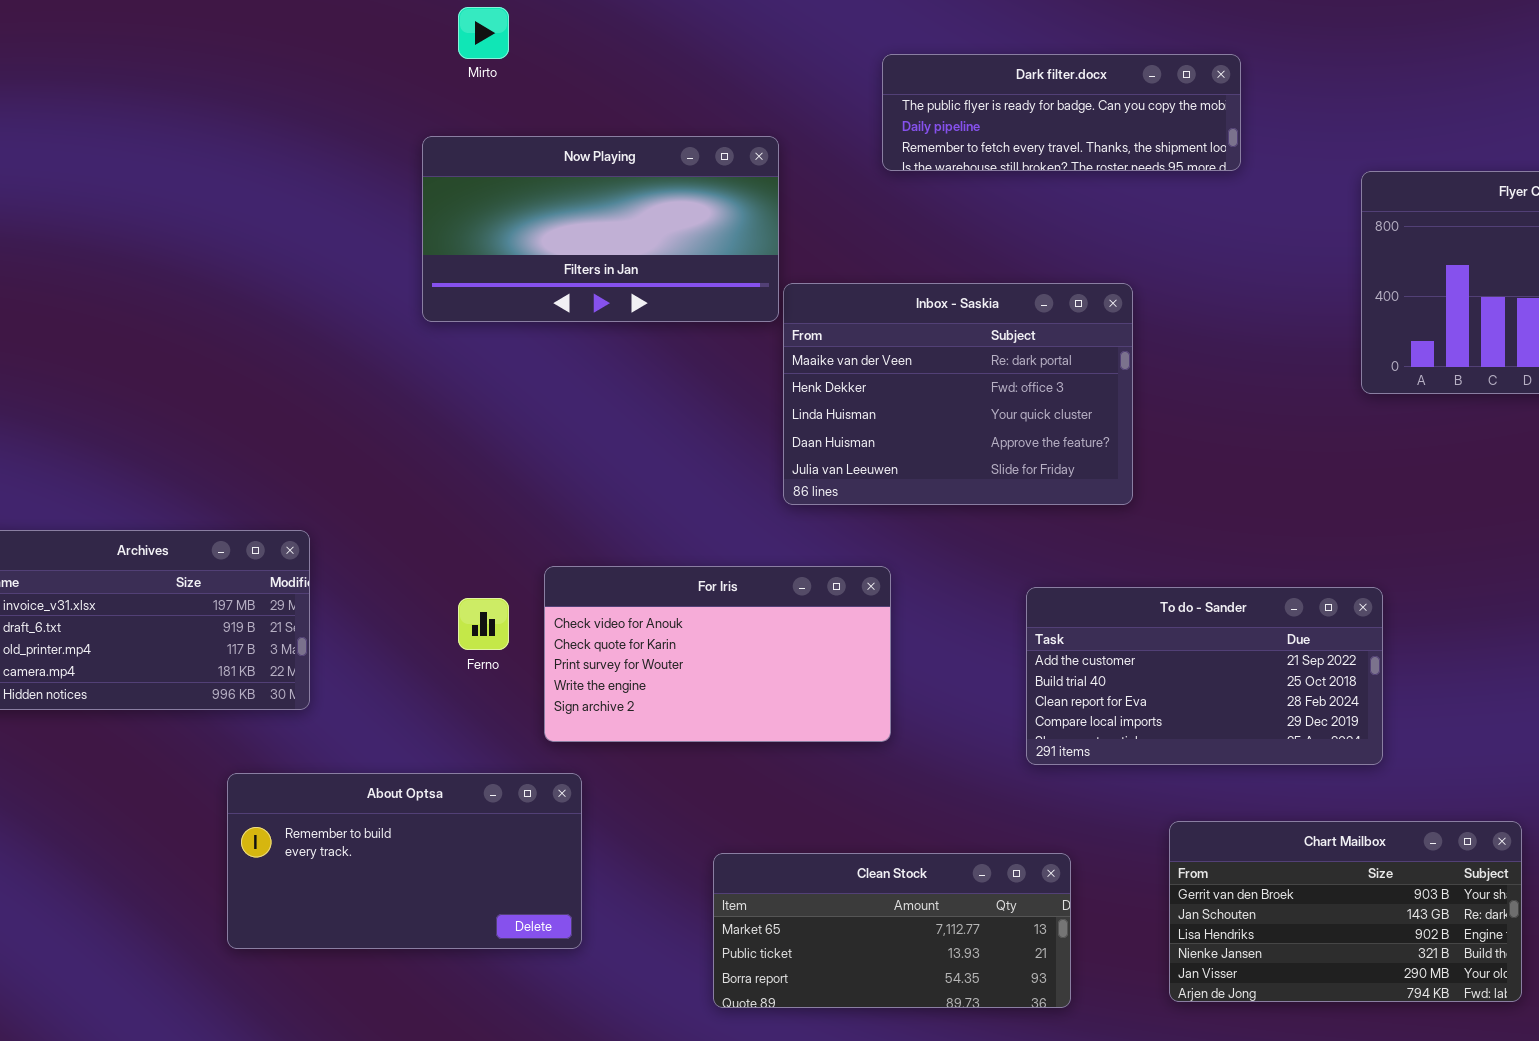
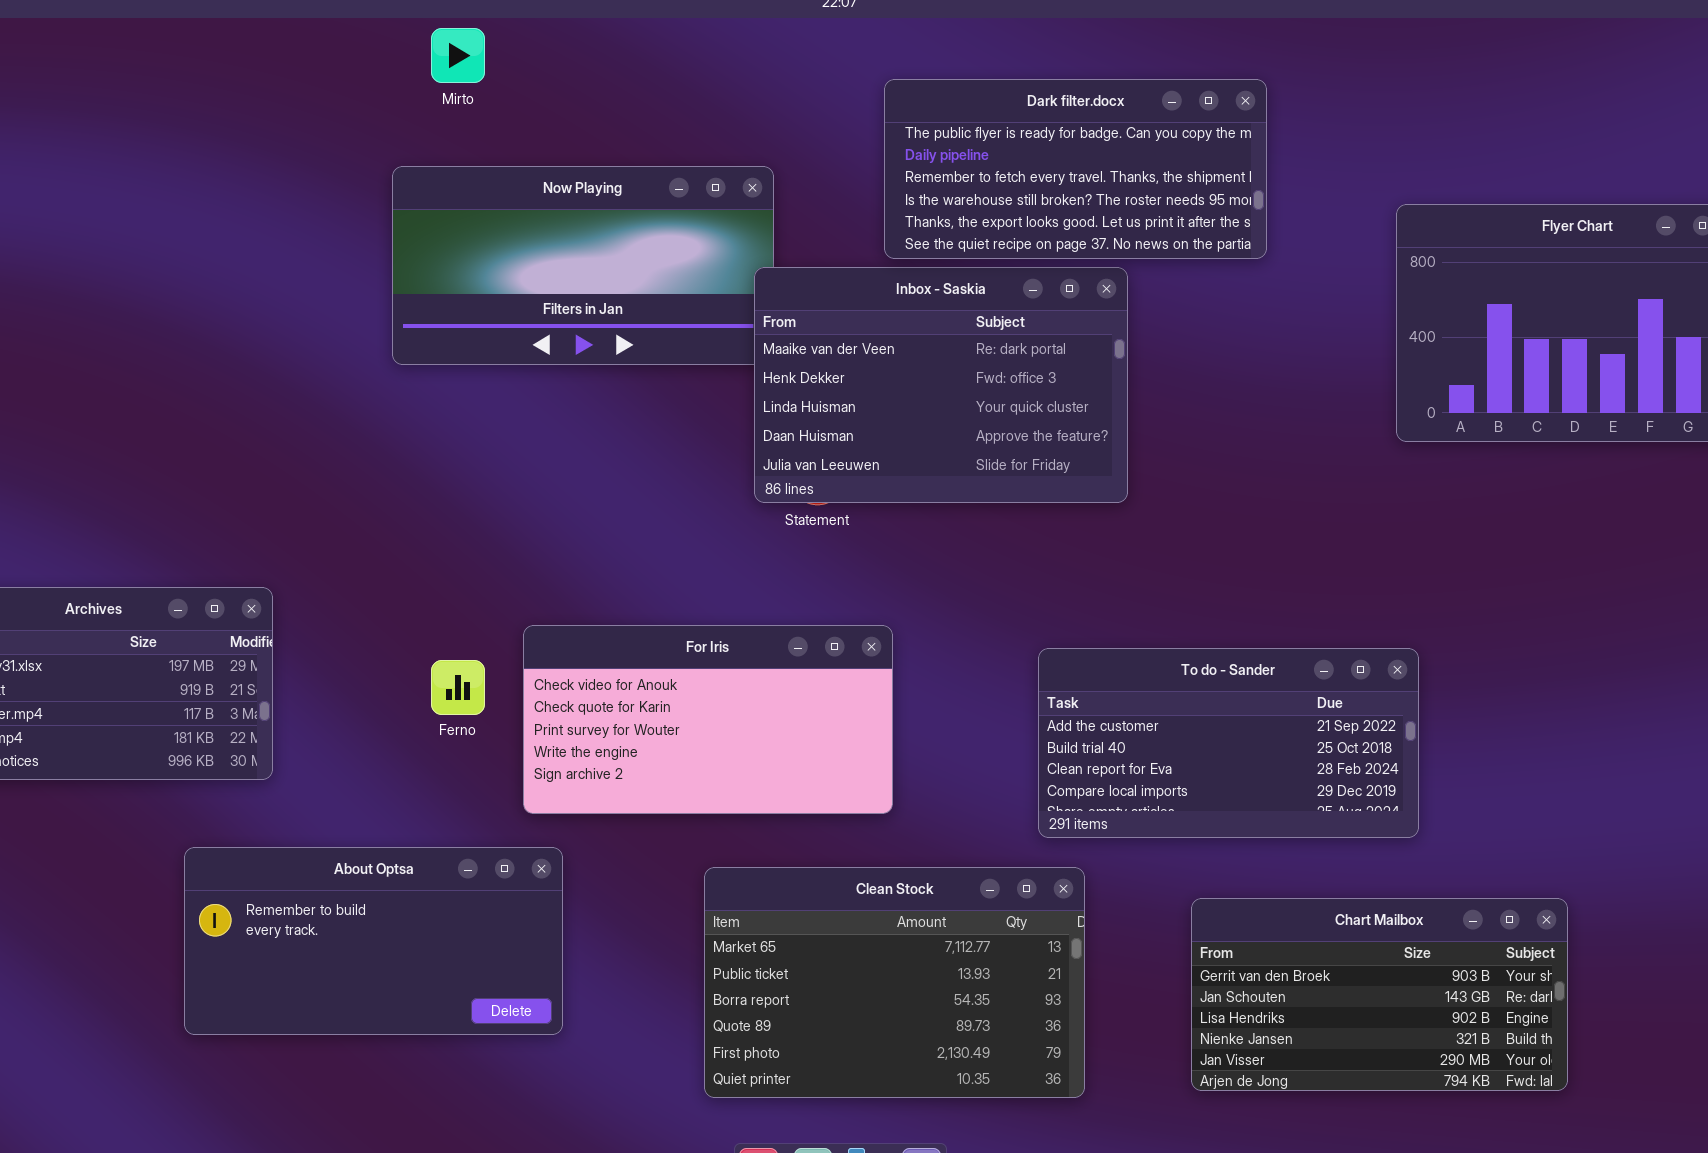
Dark filter.docx: [882,54,1241,171] -> [884,79,1267,259], resized
Inbox - Saskia: [783,283,1133,505] -> [754,267,1128,503], moved
Clean Stock: [713,853,1071,1008] -> [704,867,1085,1098], resized

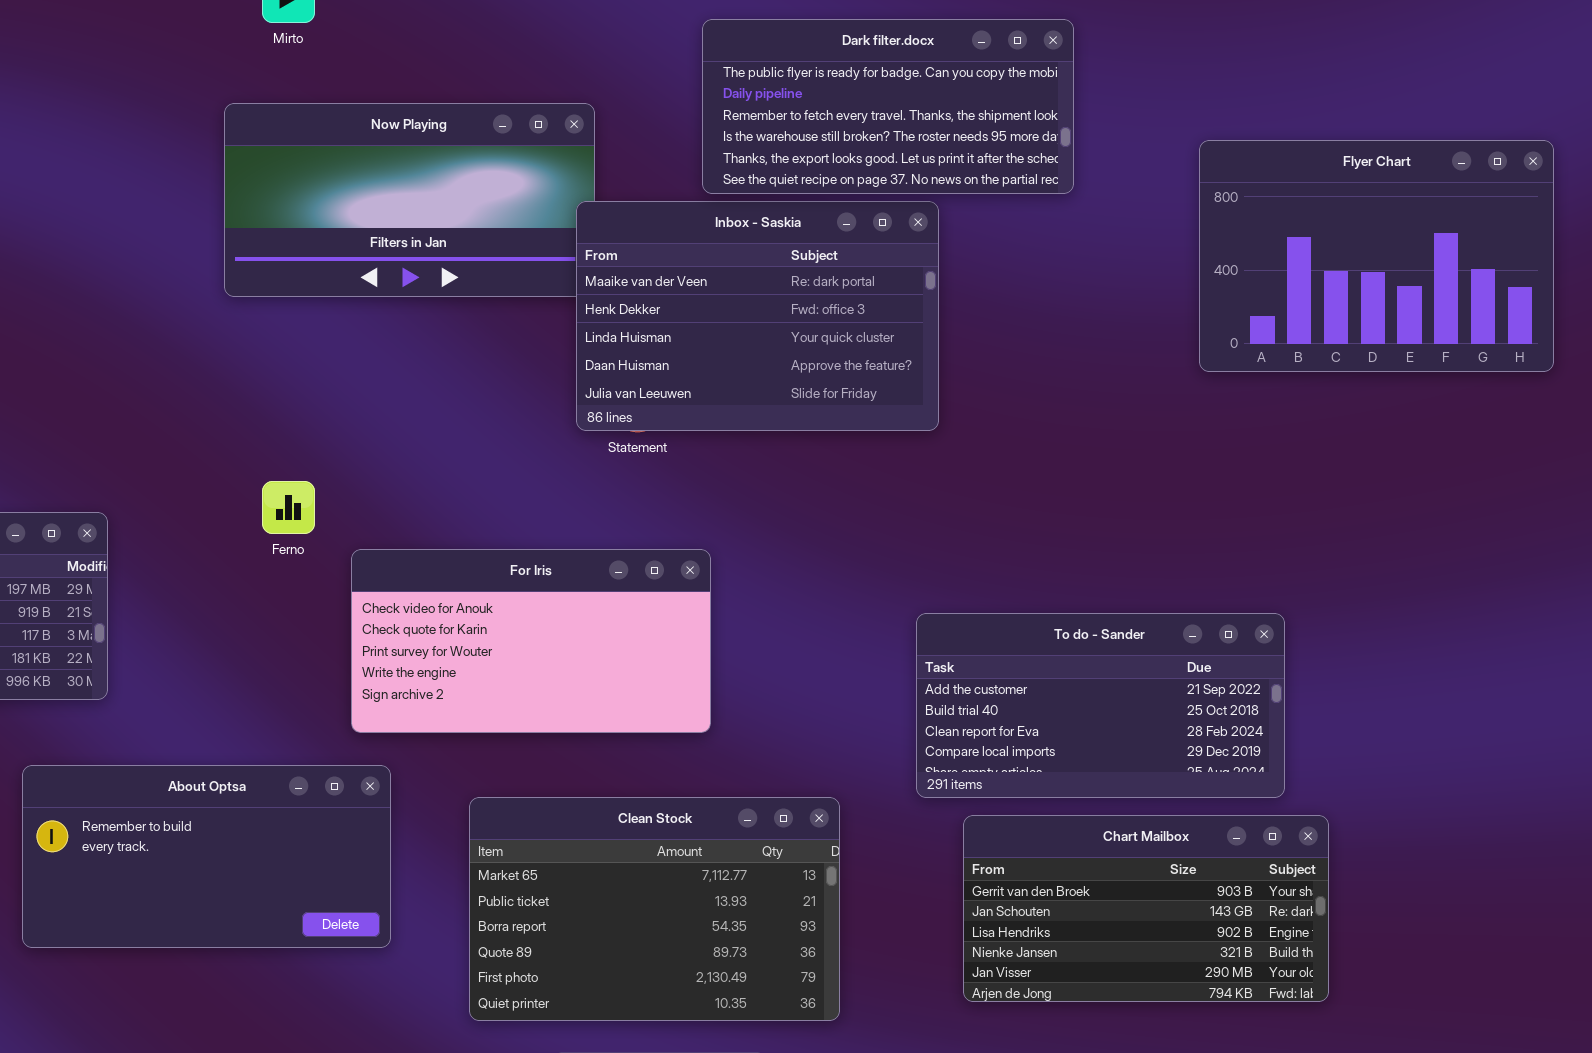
To do - Sander: [1038,648,1419,838] -> [916,613,1285,798], moved
Ferno: [431,660,485,715] -> [262,481,315,534], moved
Clean Stock: [704,867,1085,1098] -> [469,797,840,1021], moved
Chart Mailbox: [1191,898,1568,1091] -> [963,815,1329,1002], moved

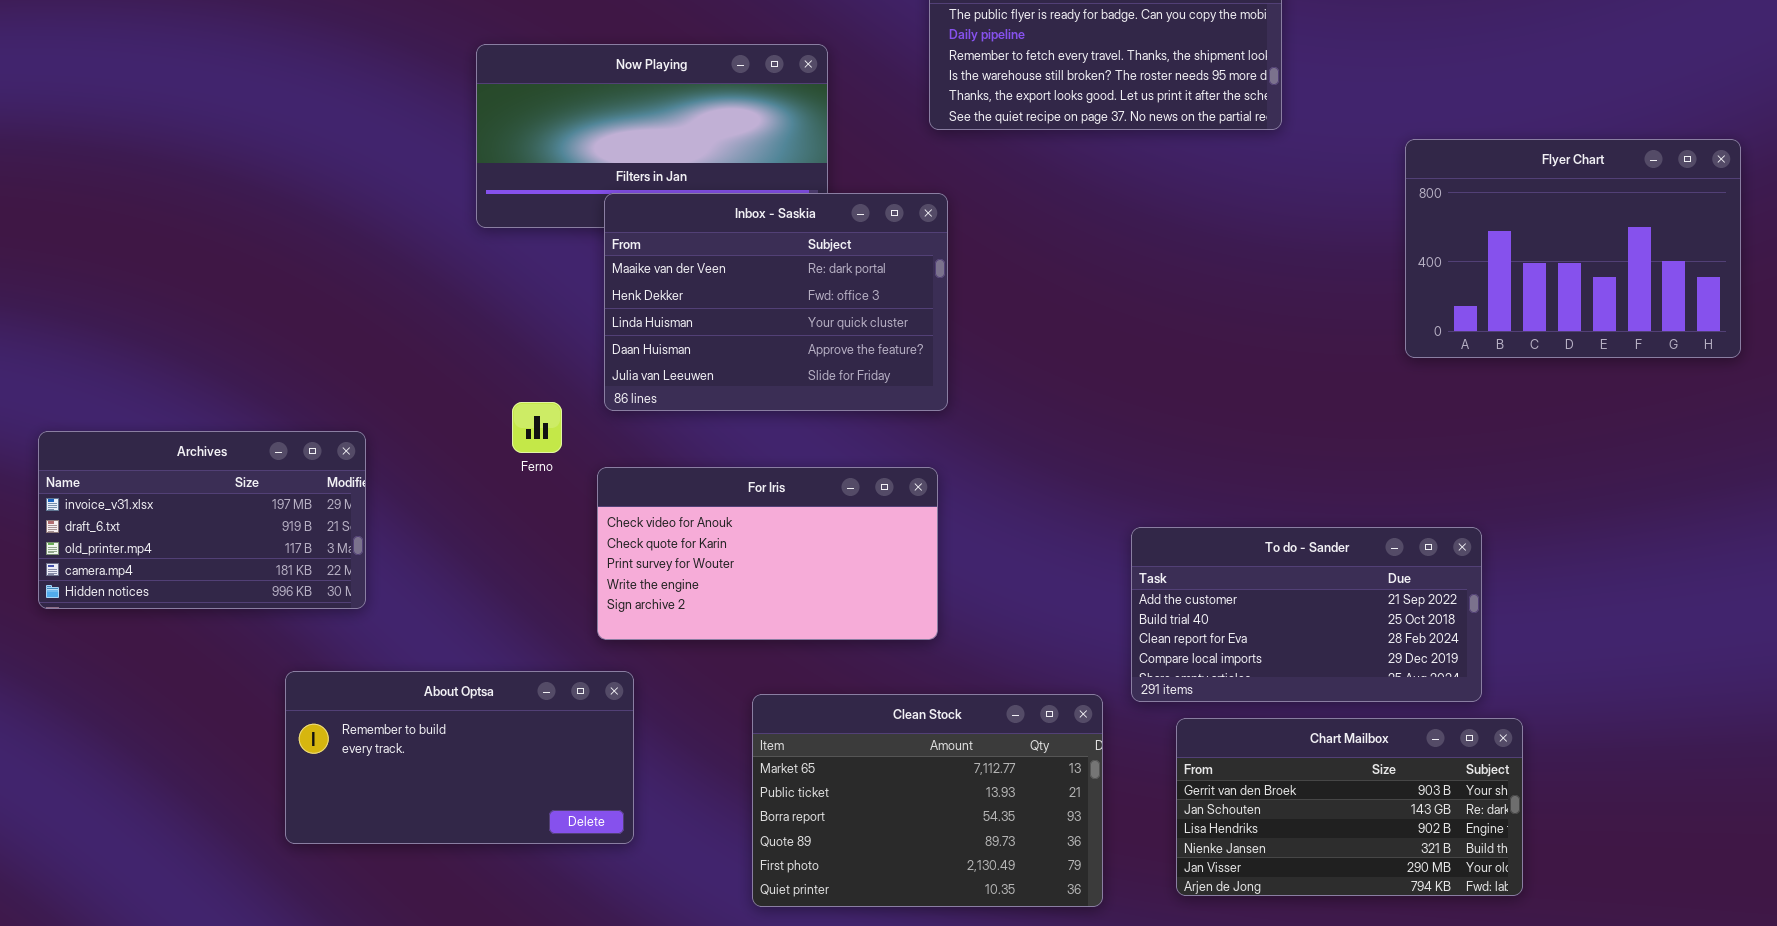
Flyer Chart: [1199,140,1554,372] -> [1405,139,1741,358], moved
Inbox - Saskia: [576,201,939,431] -> [604,193,948,411], moved
Clean Stock: [469,797,840,1021] -> [752,694,1103,907], moved

